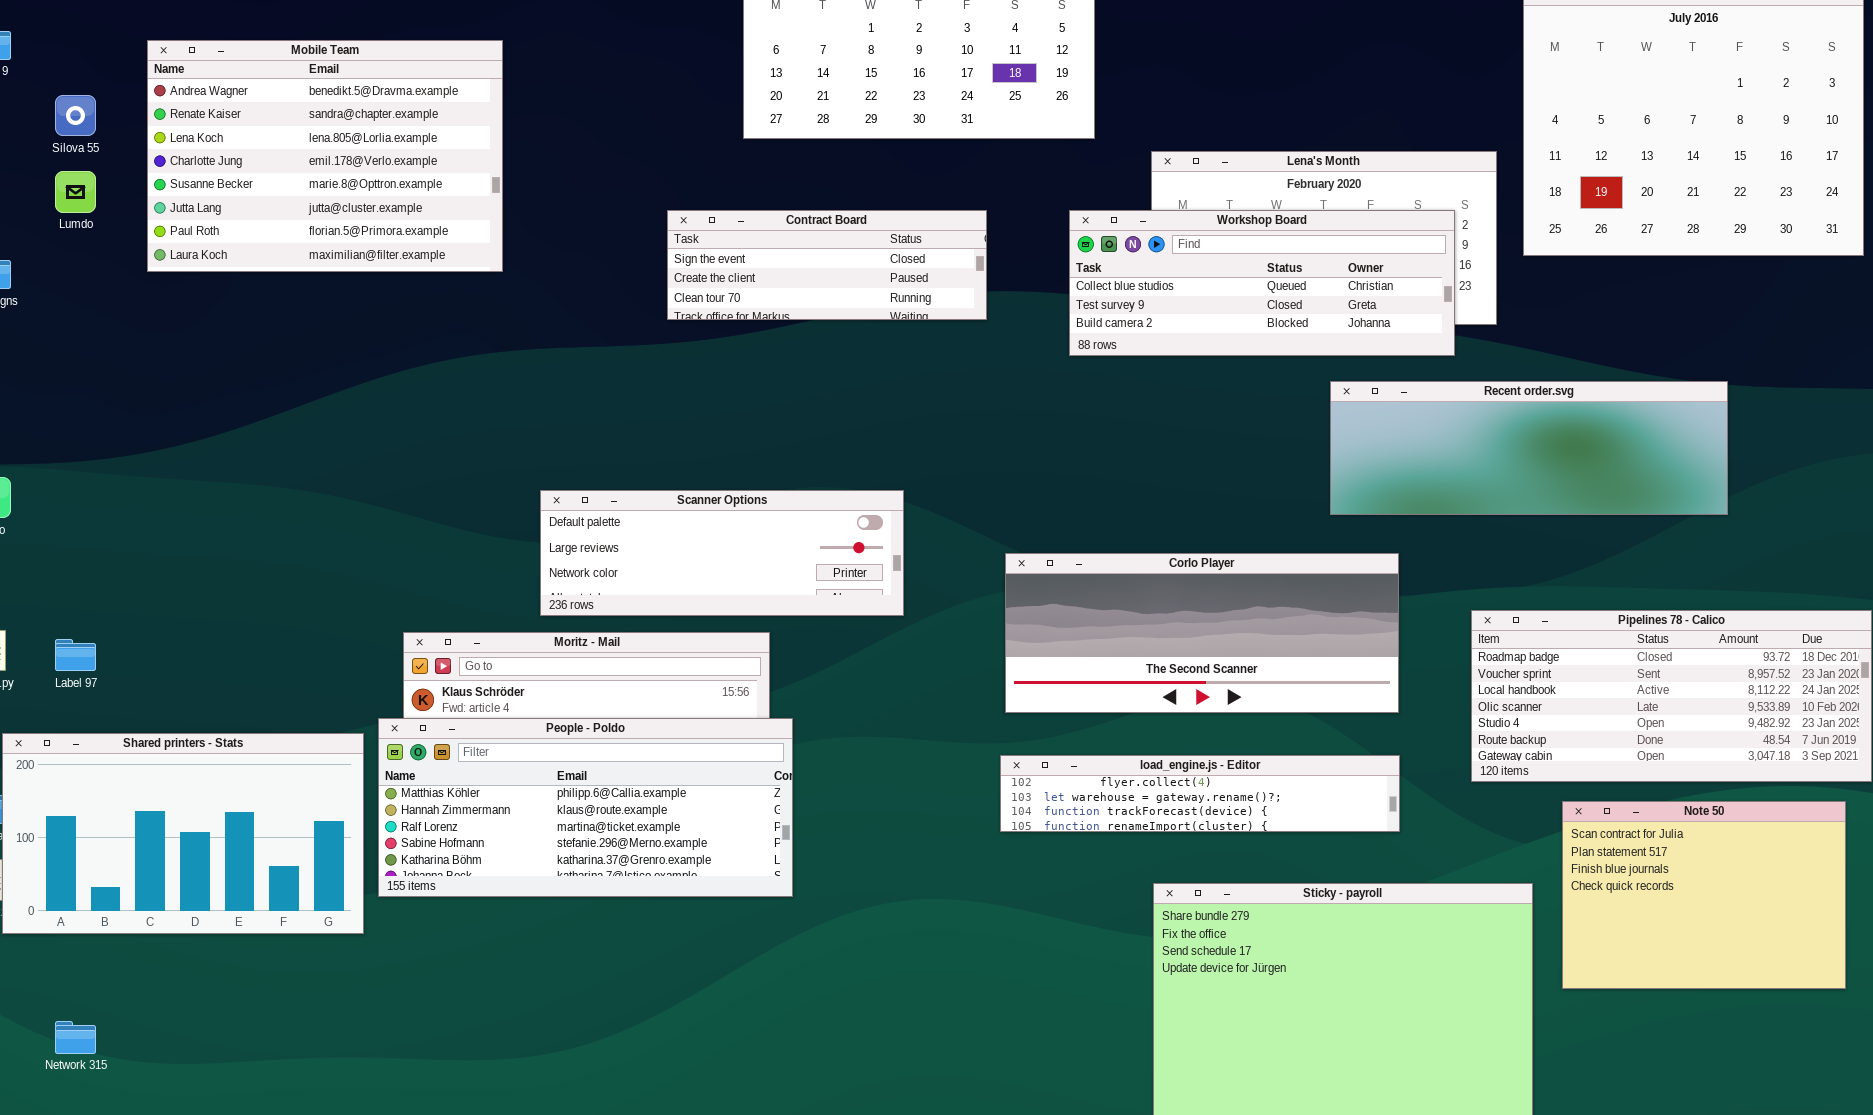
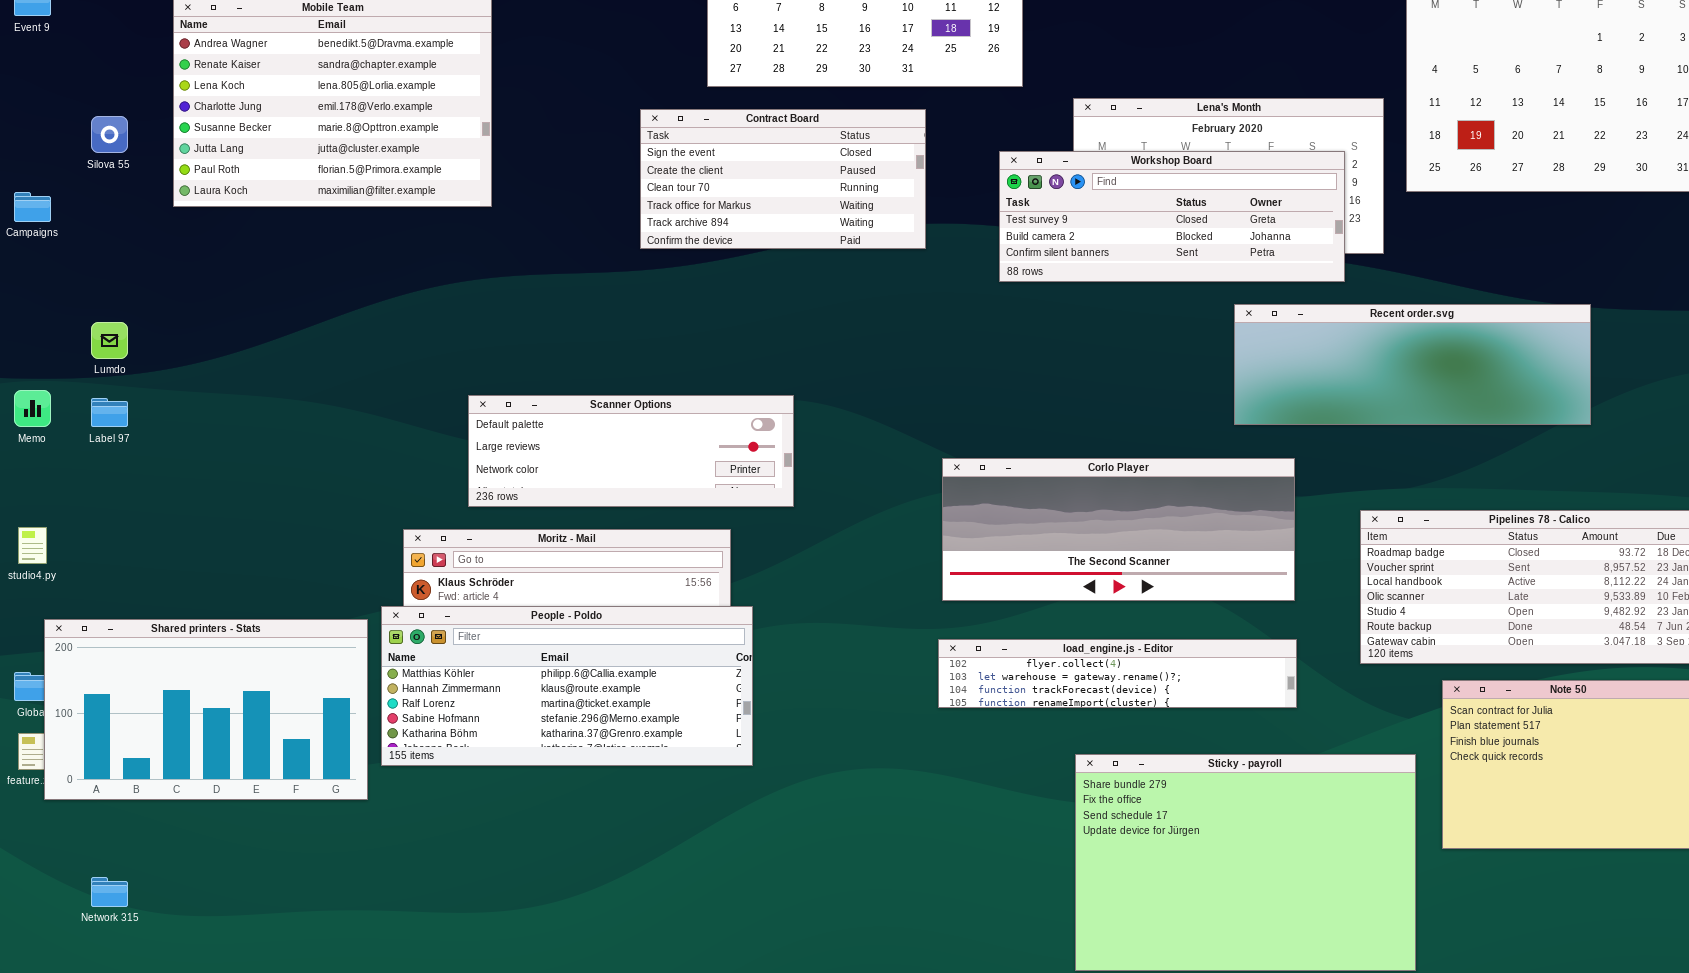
Silova 55: [55,95,96,136] -> [91,116,128,153], moved
Lumdo: [55,171,96,213] -> [91,322,128,359], moved
Contract Board: [667,210,987,320] -> [640,109,926,249], resized
Workshop Board: [1069,210,1455,356] -> [999,151,1345,282], scrolled down 1 row
Scanner Options: [540,490,904,616] -> [468,395,794,507], moved
Label 97: [55,639,96,671] -> [91,398,128,427], moved

